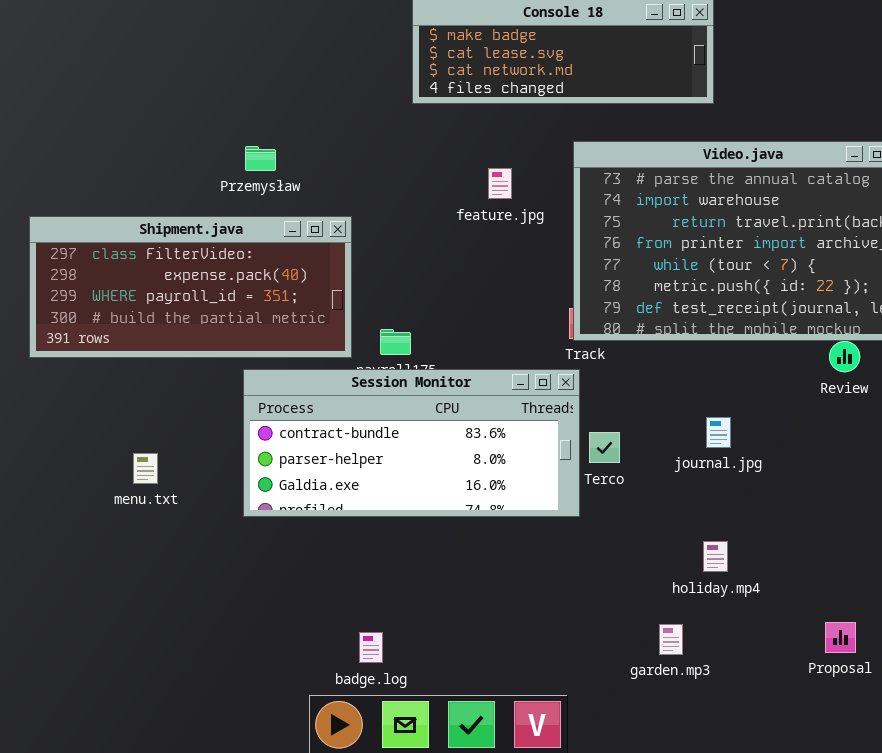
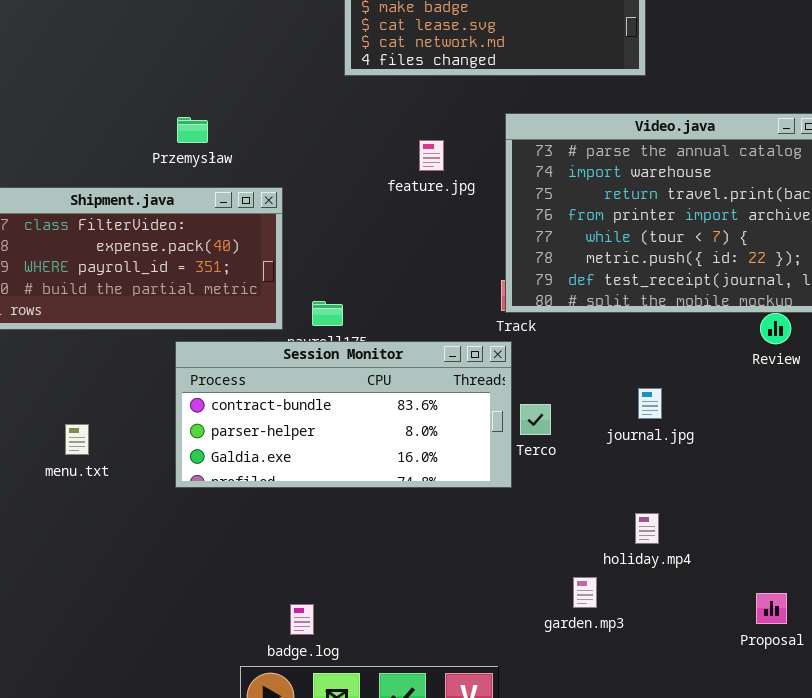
garden.mp3: [659,624,683,655] -> [573,577,597,608], moved

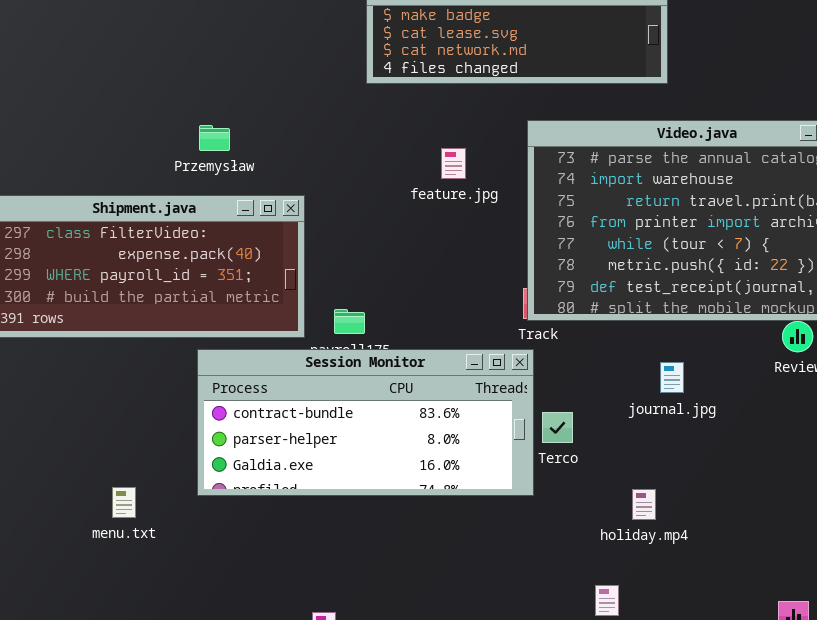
journal.jpg: [638,388,662,419] -> [660,362,684,393], moved
menu.txt: [65,424,89,455] -> [112,487,136,518], moved
holiday.mp4: [635,513,659,544] -> [632,489,656,520], moved

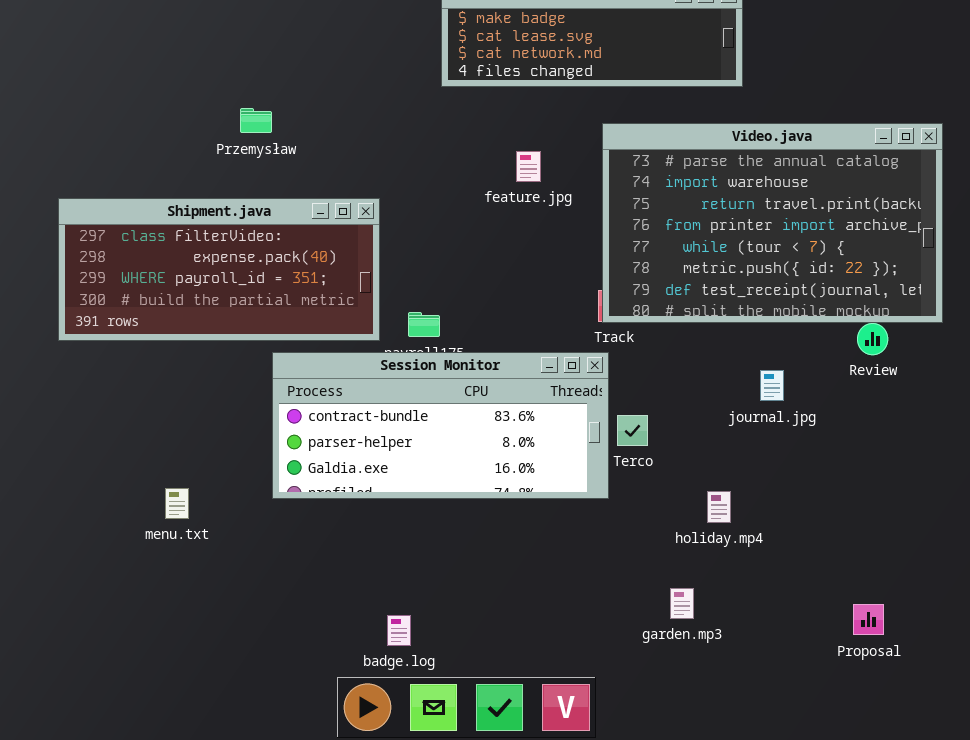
Przemysław: [199,125,230,151] -> [240,108,272,133], moved
journal.jpg: [660,362,684,393] -> [760,370,784,401], moved
menu.txt: [112,487,136,518] -> [165,488,189,519], moved

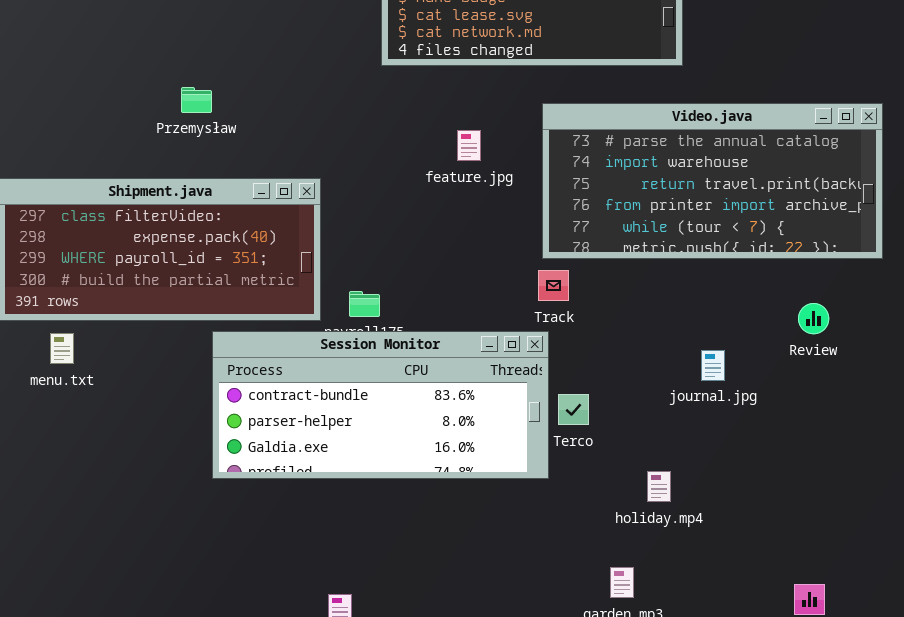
Video.java: [602,123,943,323] -> [542,103,883,259], resized
menu.txt: [165,488,189,519] -> [50,333,74,364], moved

